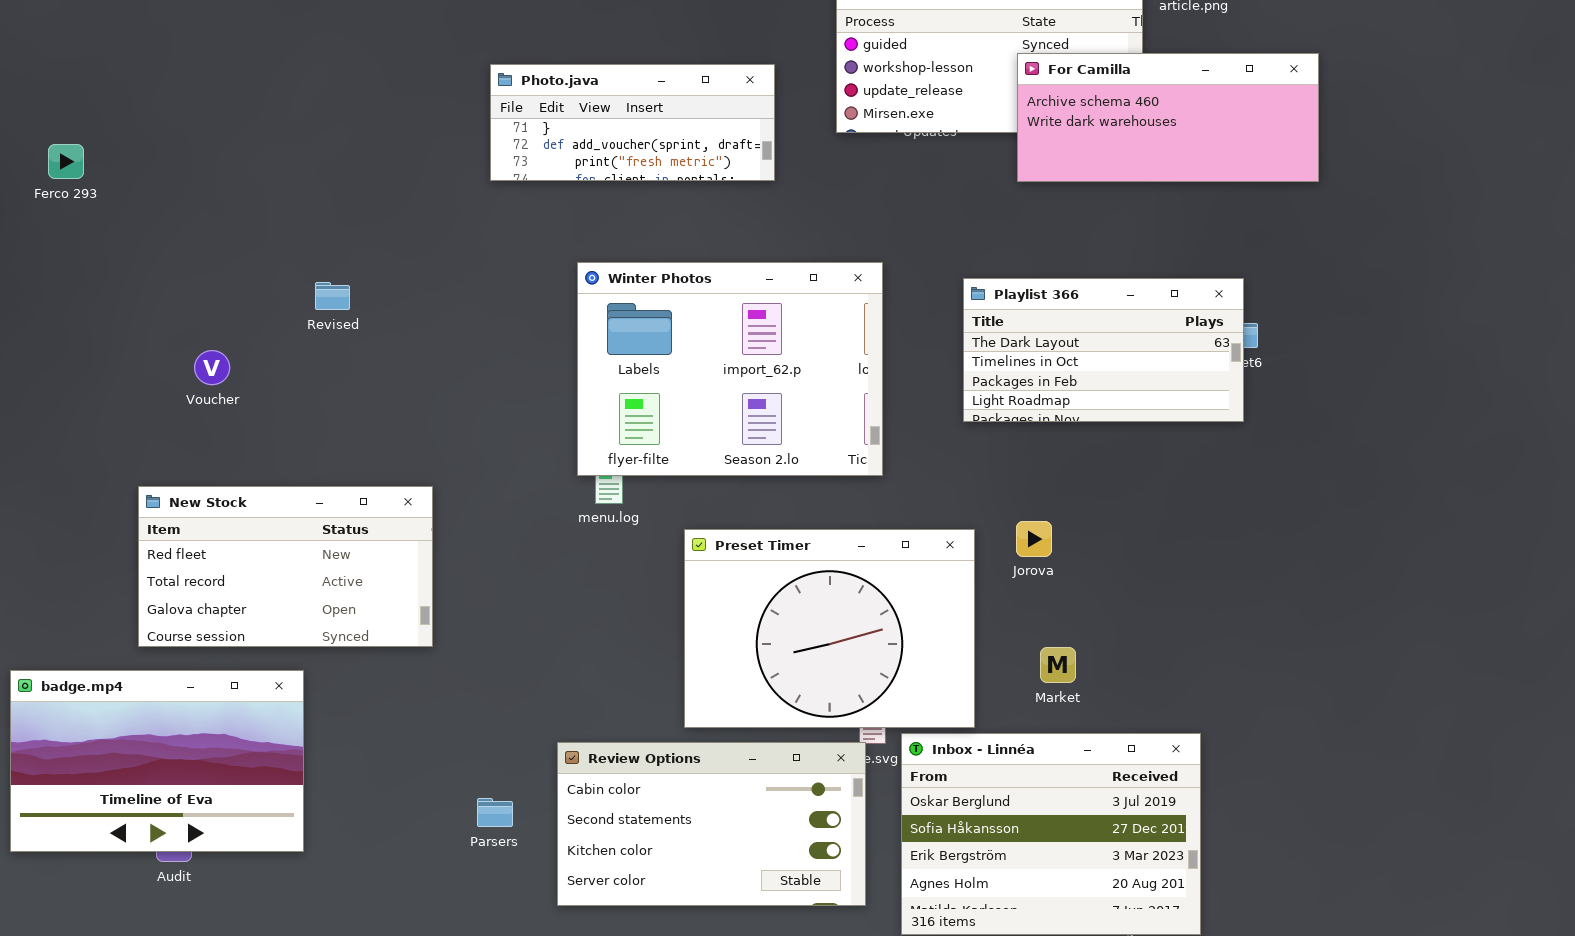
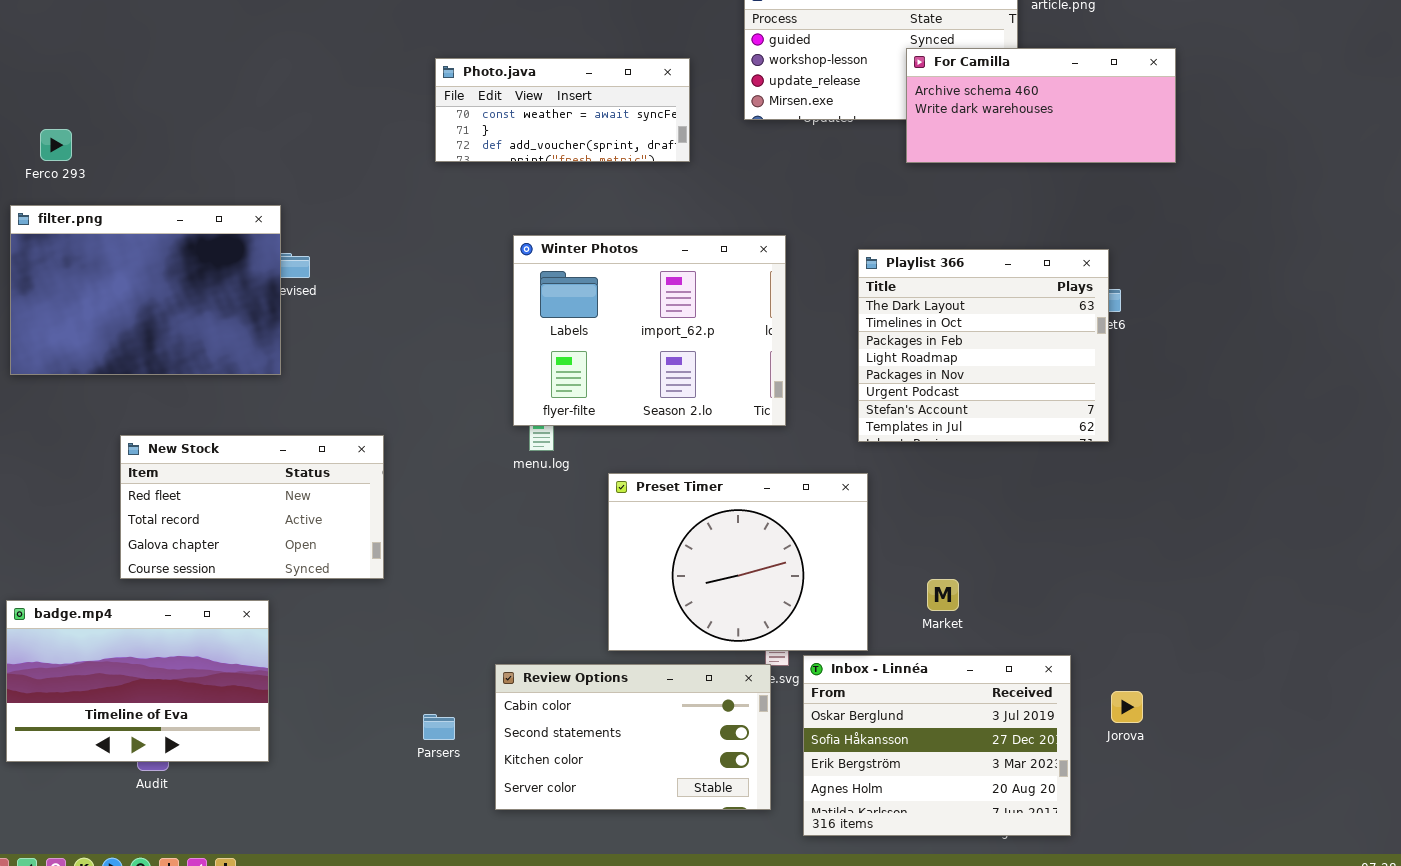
Photo.java: [490,64,775,181] -> [435,58,690,162], scrolled up 1 row
filter.png: none -> [10,205,281,375], opened
Playlist 366: [963,278,1244,422] -> [858,249,1109,442], resized
Jorova: [1016,521,1052,557] -> [1111,691,1143,723], moved

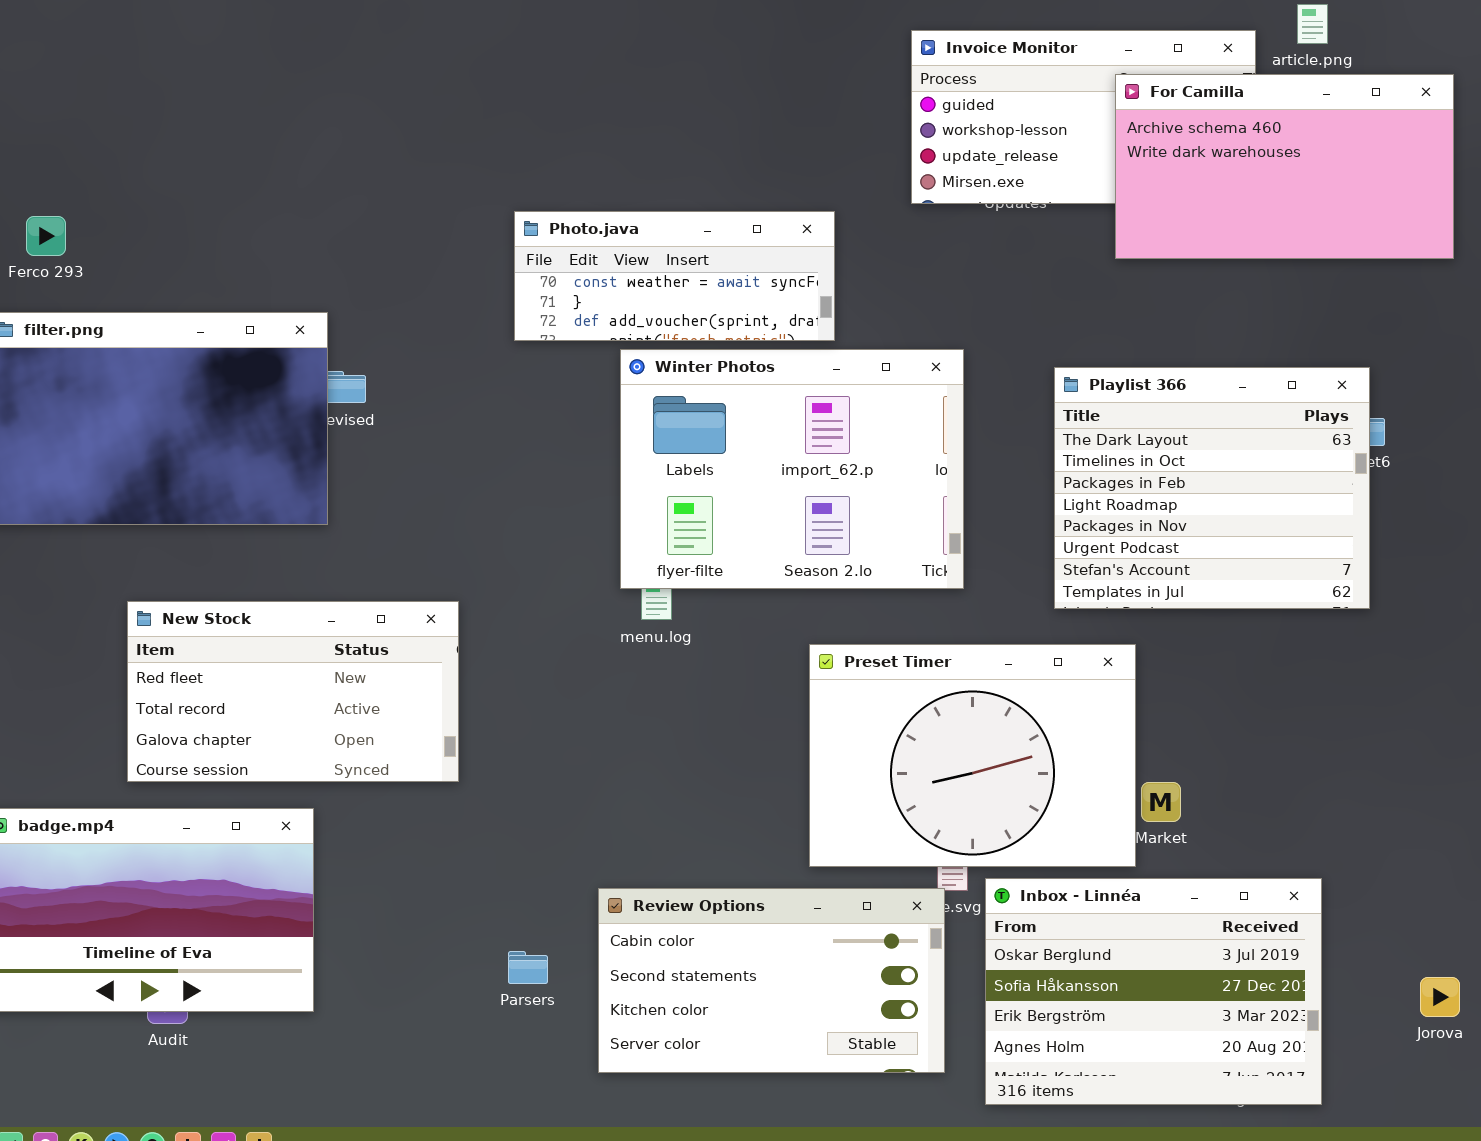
For Camilla: [906,48,1176,163] -> [1115,74,1454,259], resized
Photo.java: [435,58,690,162] -> [514,211,835,341], moved
Preset Timer: [608,473,868,651] -> [809,644,1136,867], moved
Jorova: [1111,691,1143,723] -> [1420,977,1460,1017], moved

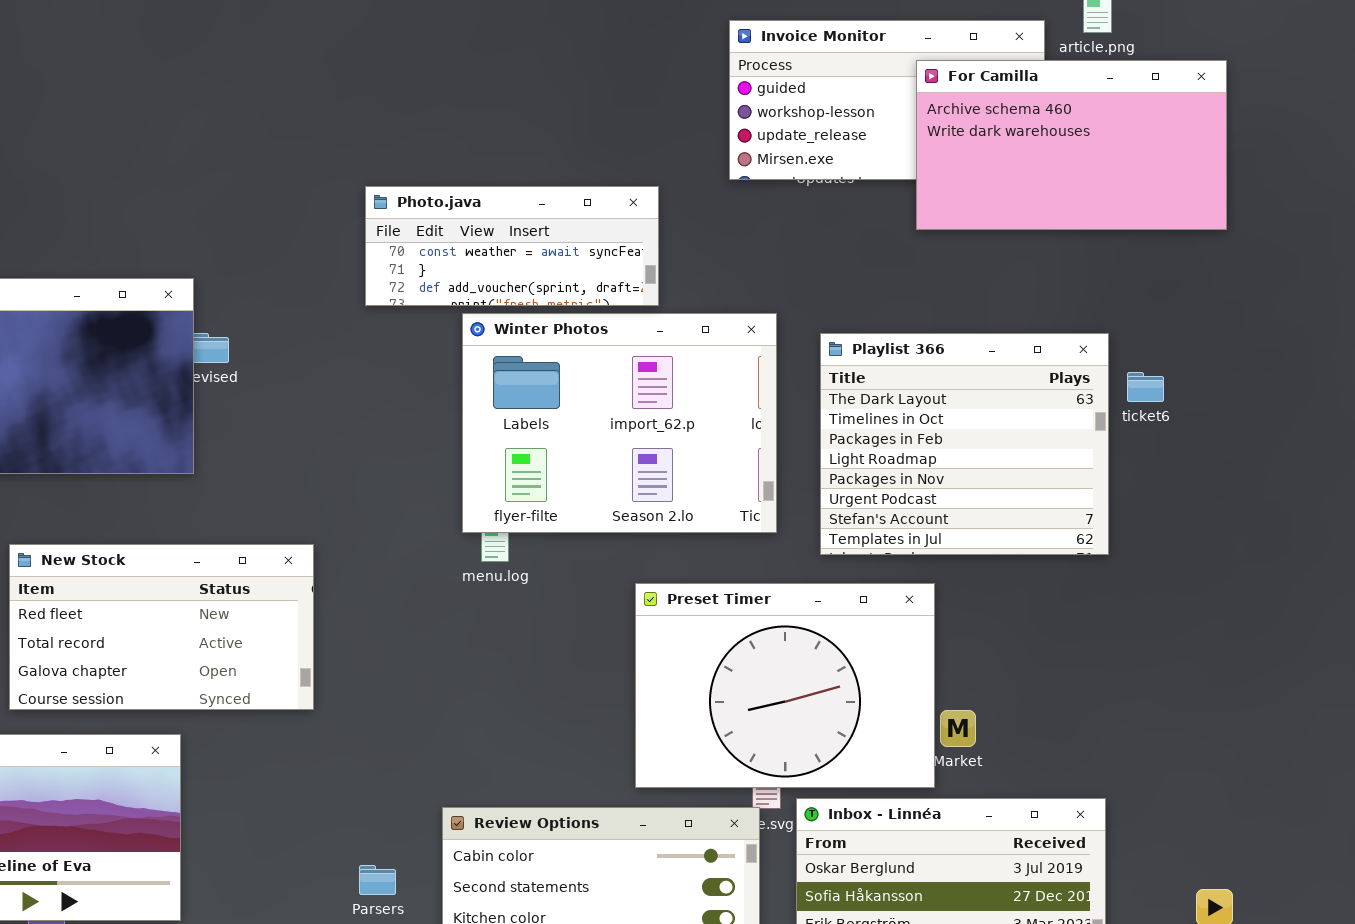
Playlist 366: [1054,367,1370,609] -> [820,333,1109,555], moved

